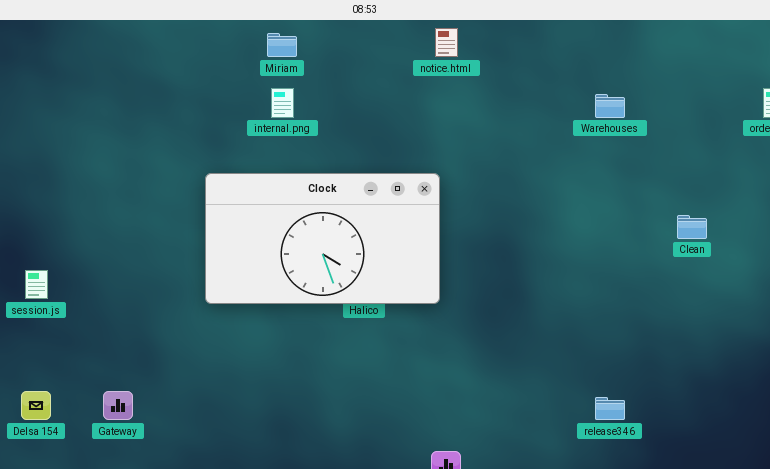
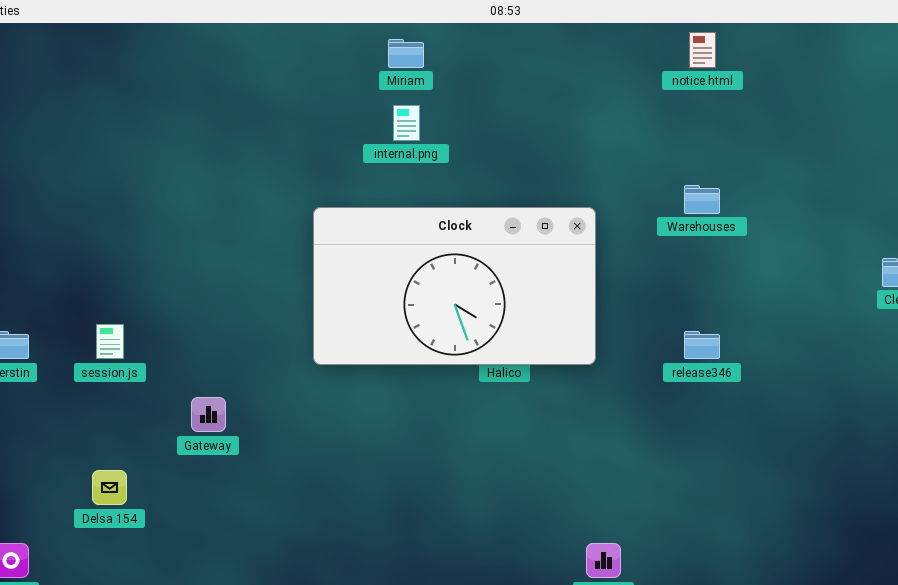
notice.html: [435,28,458,57] -> [689,32,716,68], moved
Warehouses: [595,94,625,118] -> [684,185,720,214], moved
Gateway: [103,391,133,420] -> [191,397,226,432], moved
release346: [595,397,625,420] -> [684,331,720,359], moved

